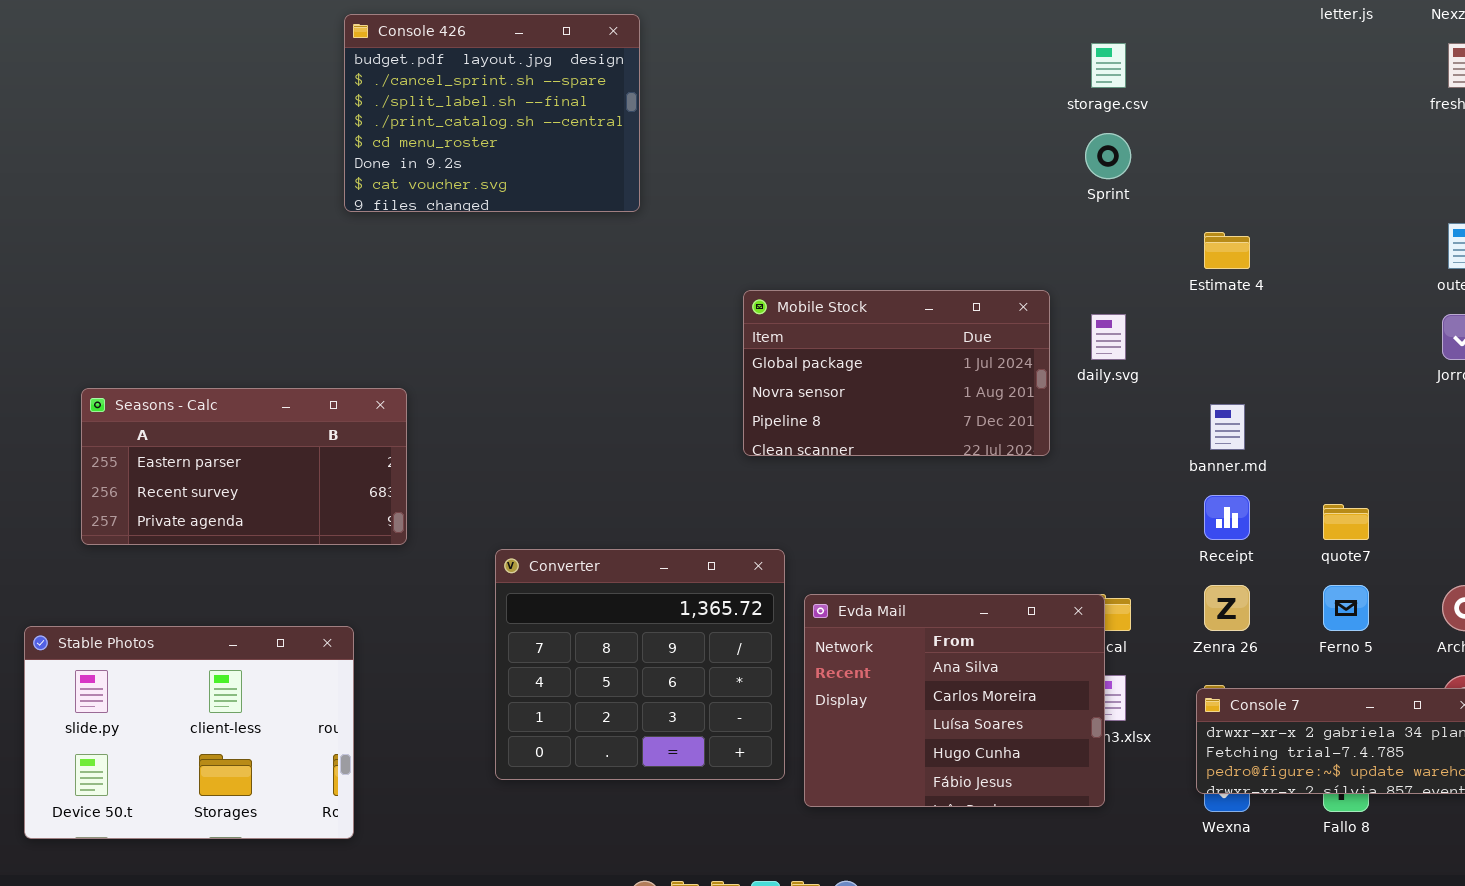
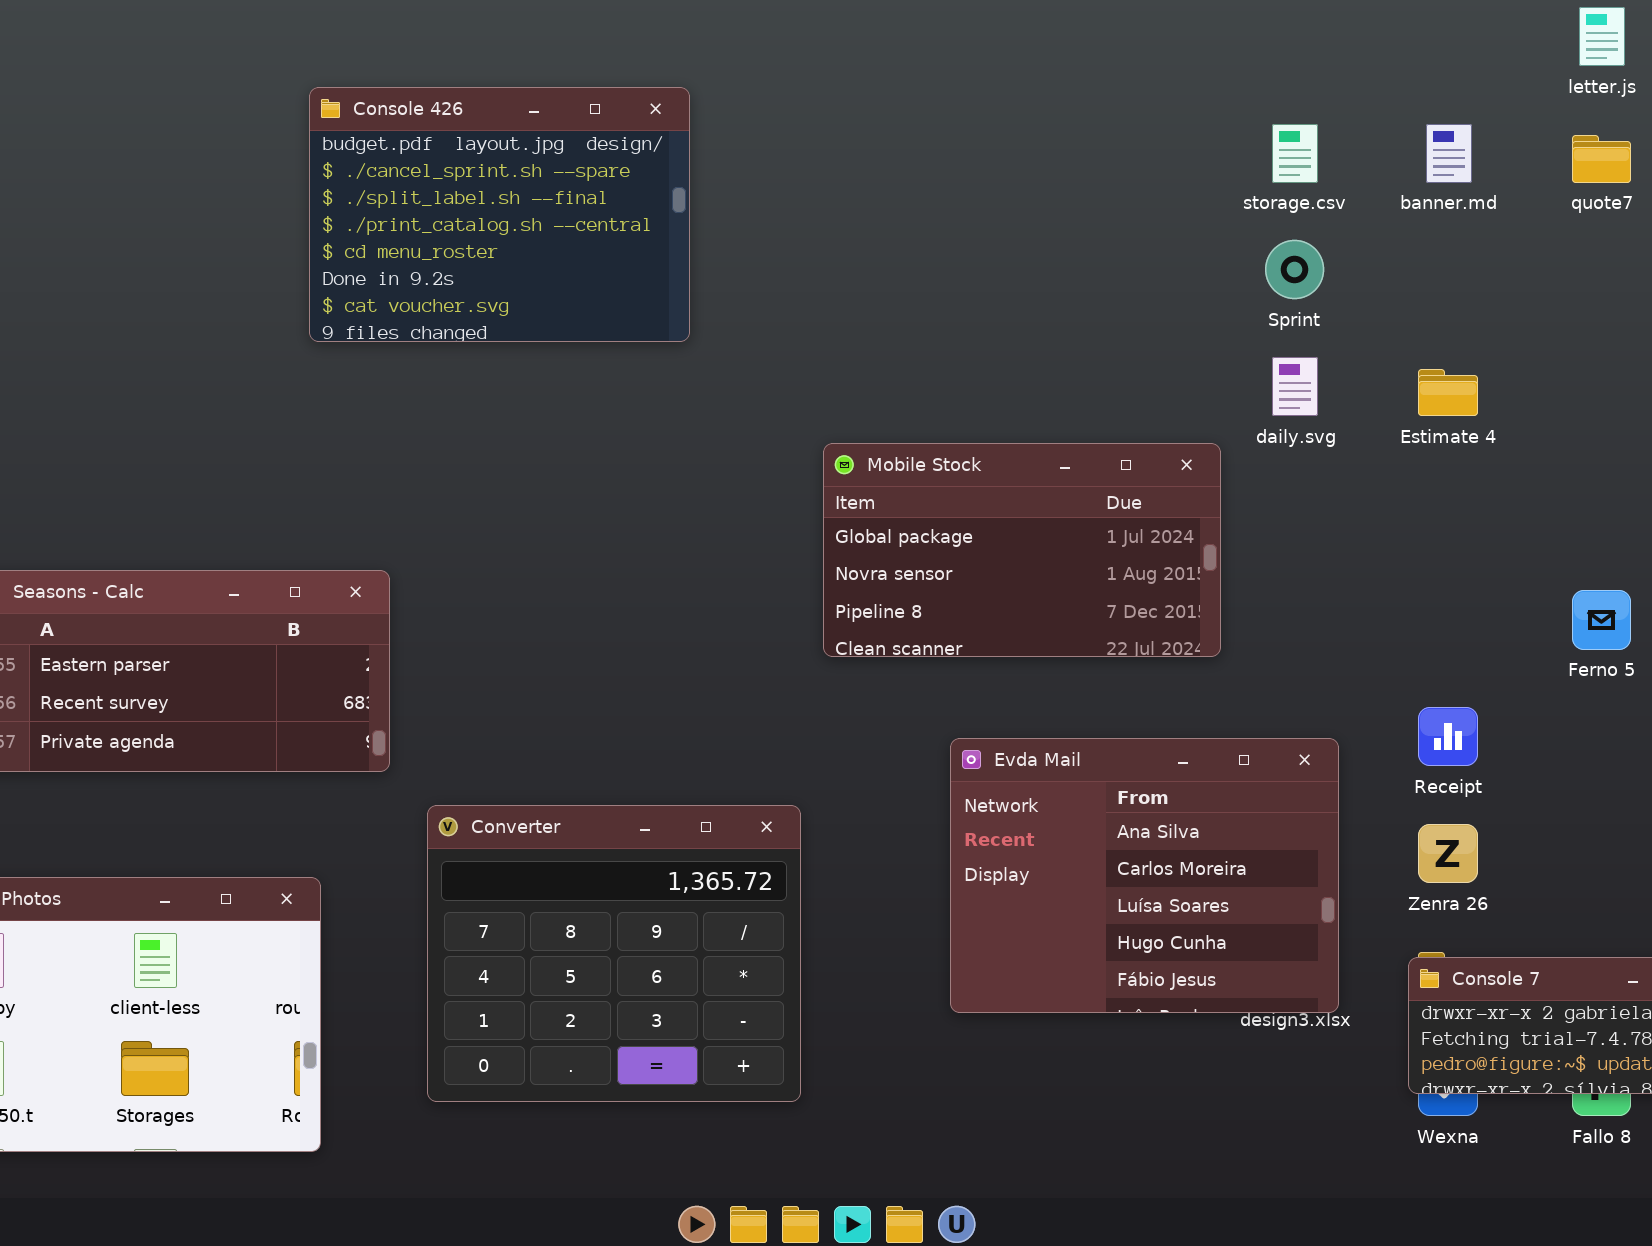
daily.svg: [1091,314,1126,360] -> [1272,357,1318,416], moved
banner.md: [1210,404,1245,450] -> [1426,124,1472,183], moved
quote7: [1323,504,1369,540] -> [1572,135,1631,183], moved
Converter: [495,549,785,780] -> [427,805,801,1102], moved
Ferno 5: [1323,585,1369,631] -> [1572,590,1631,650], moved
Evda Mail: [804,594,1105,807] -> [950,738,1339,1013], moved

